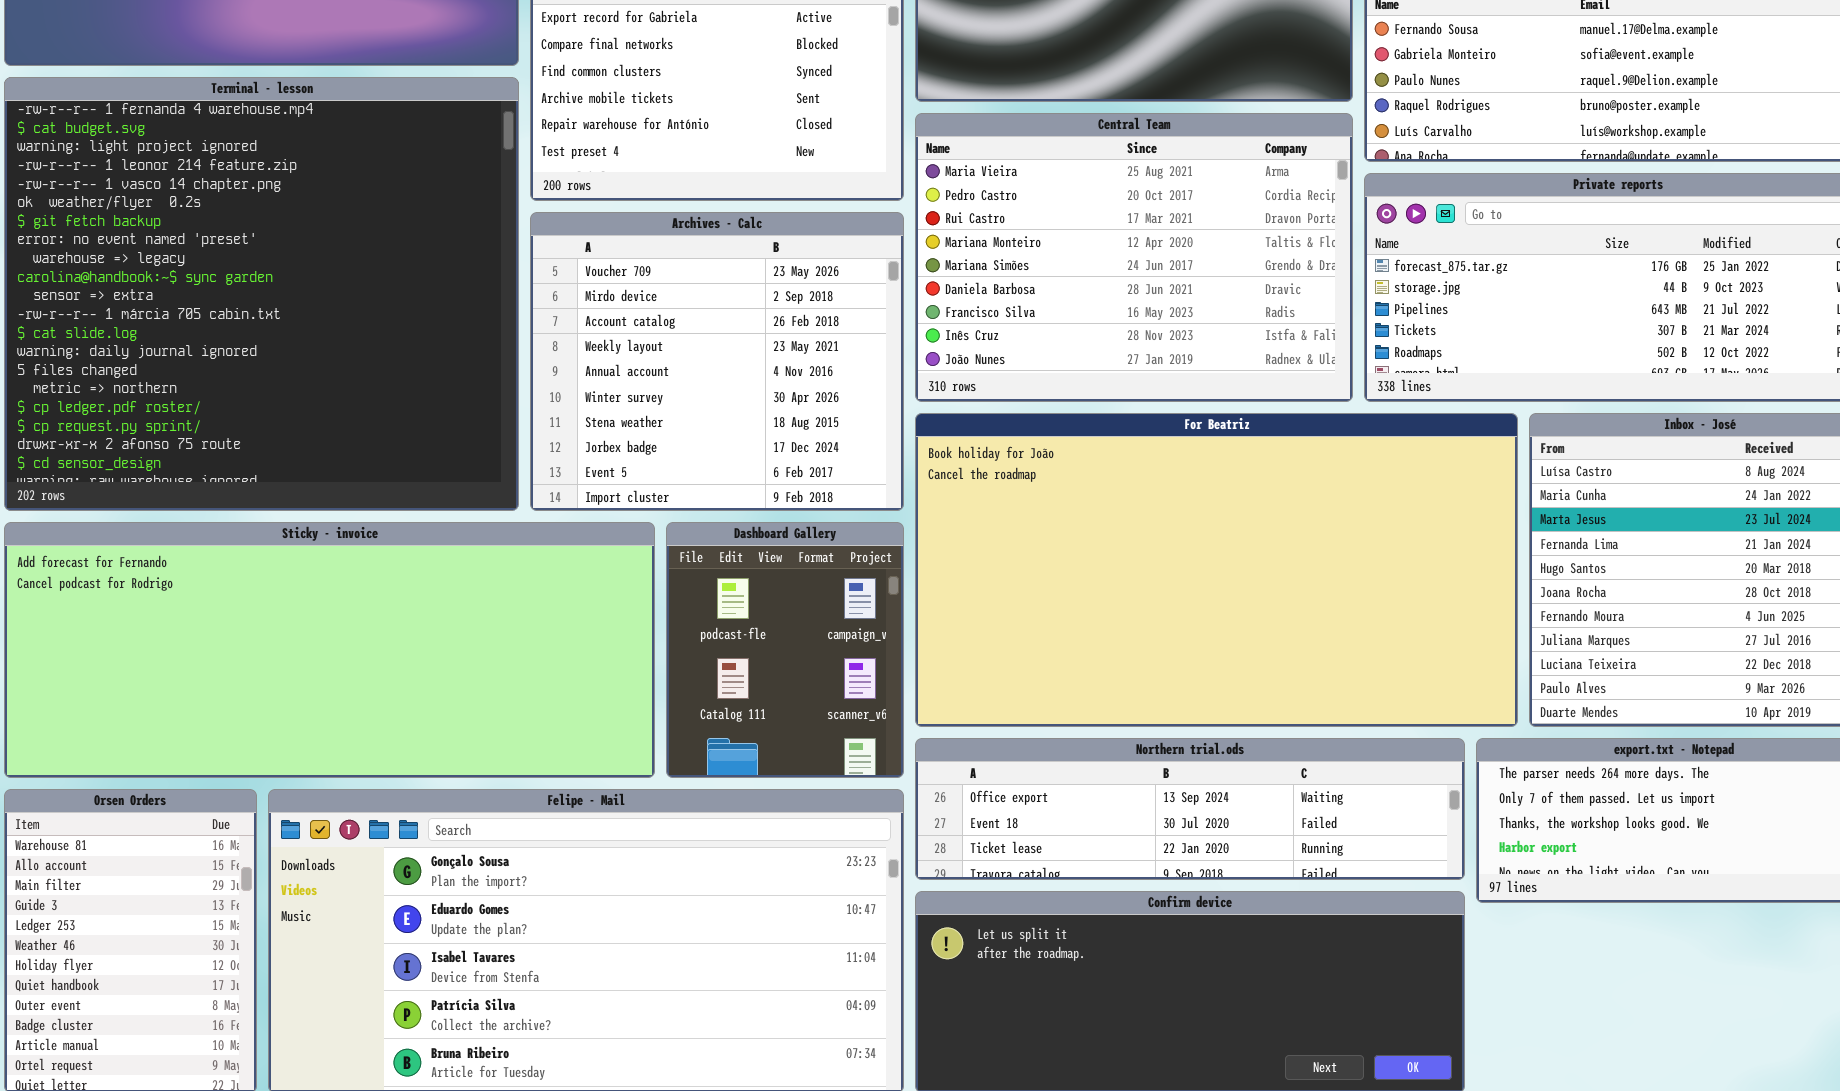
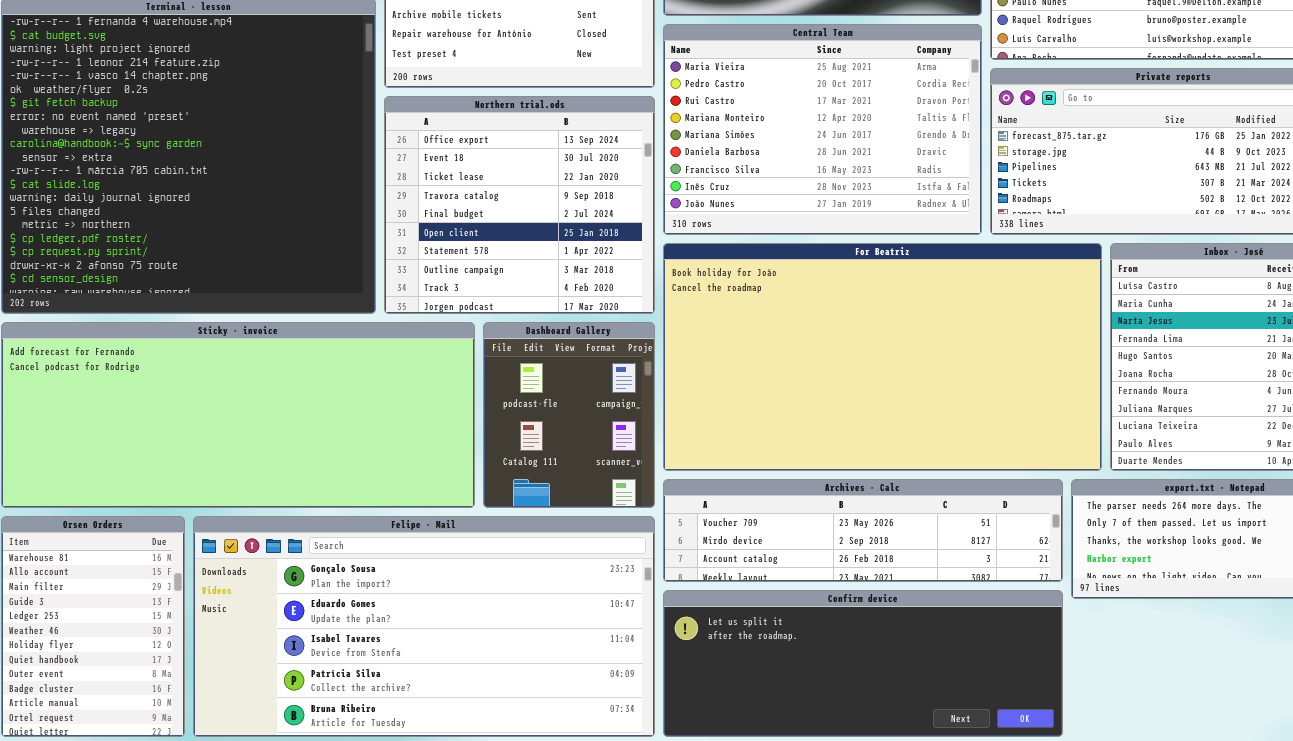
Archives - Calc: [530,212,904,511] -> [663,479,1063,582], moved, resized
Northern trial.ods: [915,738,1465,880] -> [384,96,655,314], moved, resized

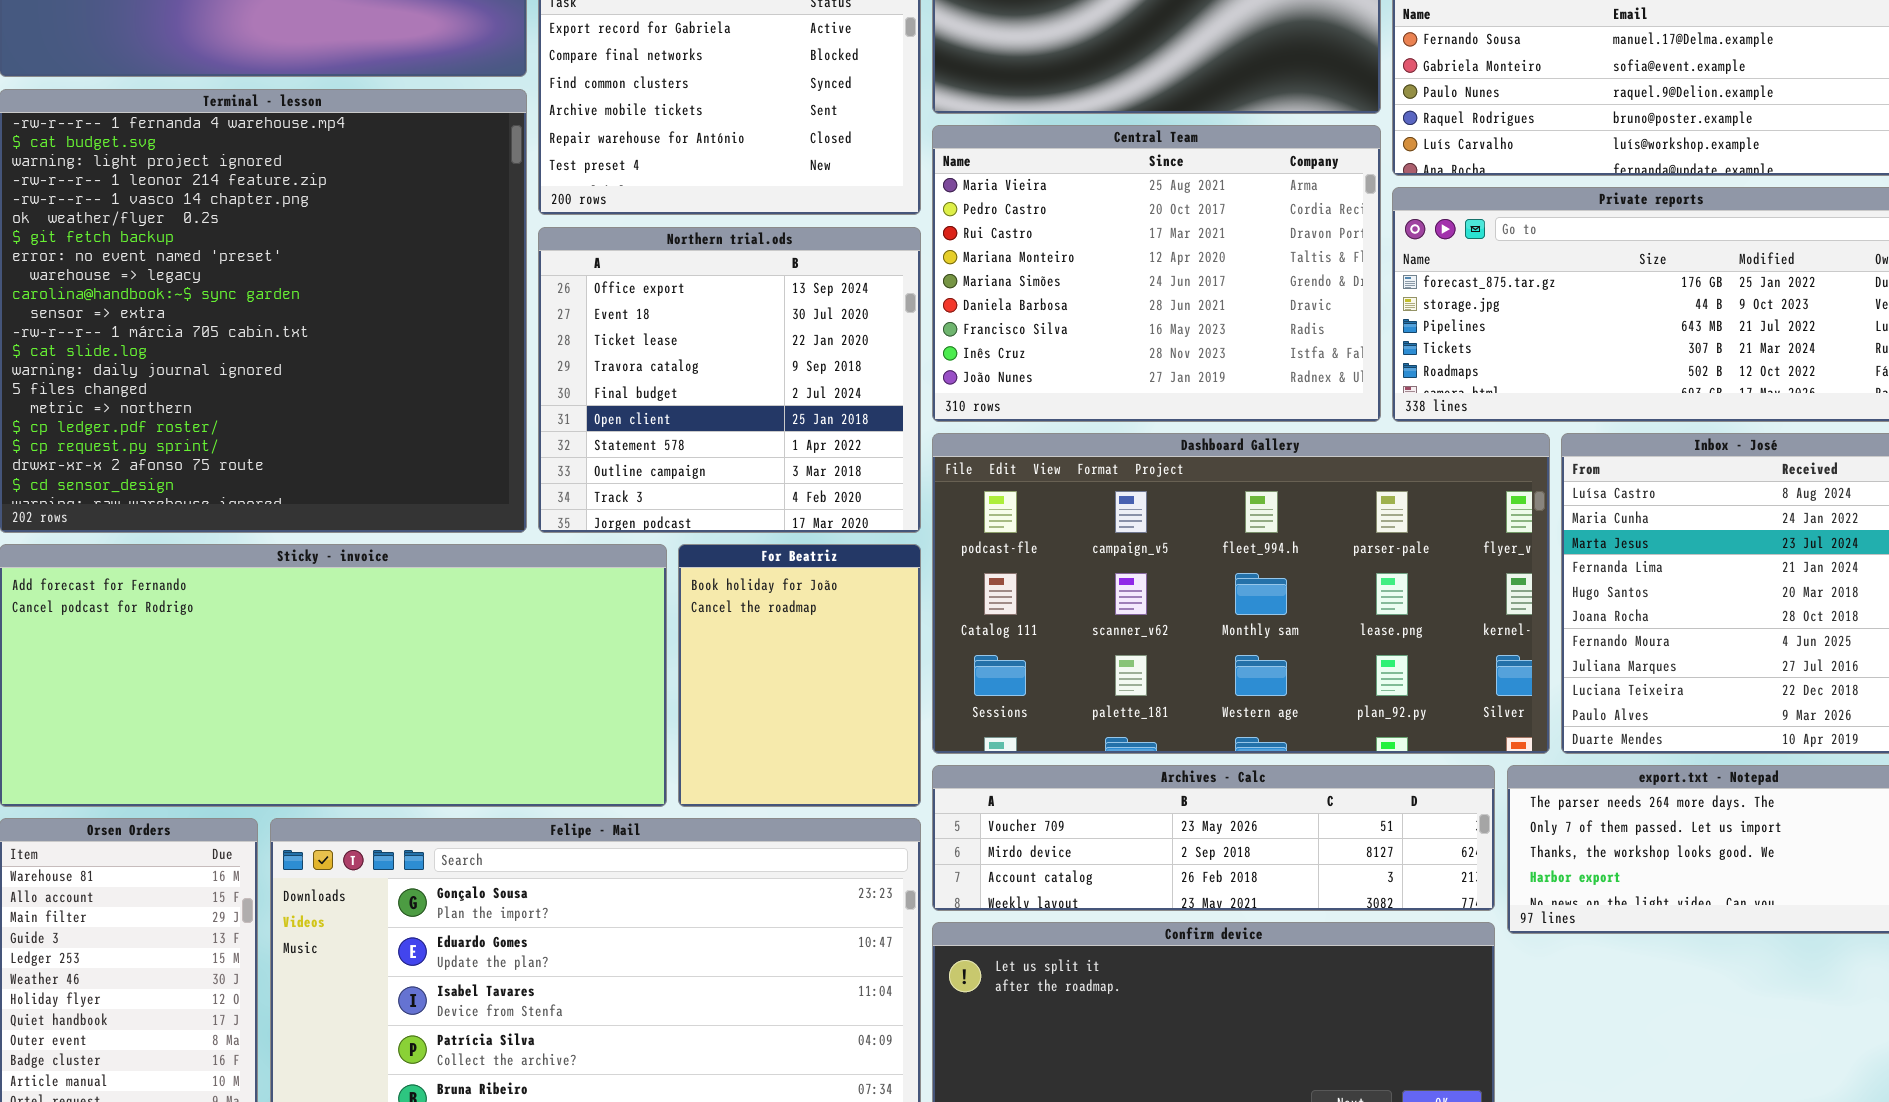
For Beatriz: [663,243,1102,471] -> [678,544,921,807], moved, resized
Dashboard Gallery: [483,322,655,508] -> [932,433,1550,754], moved, resized

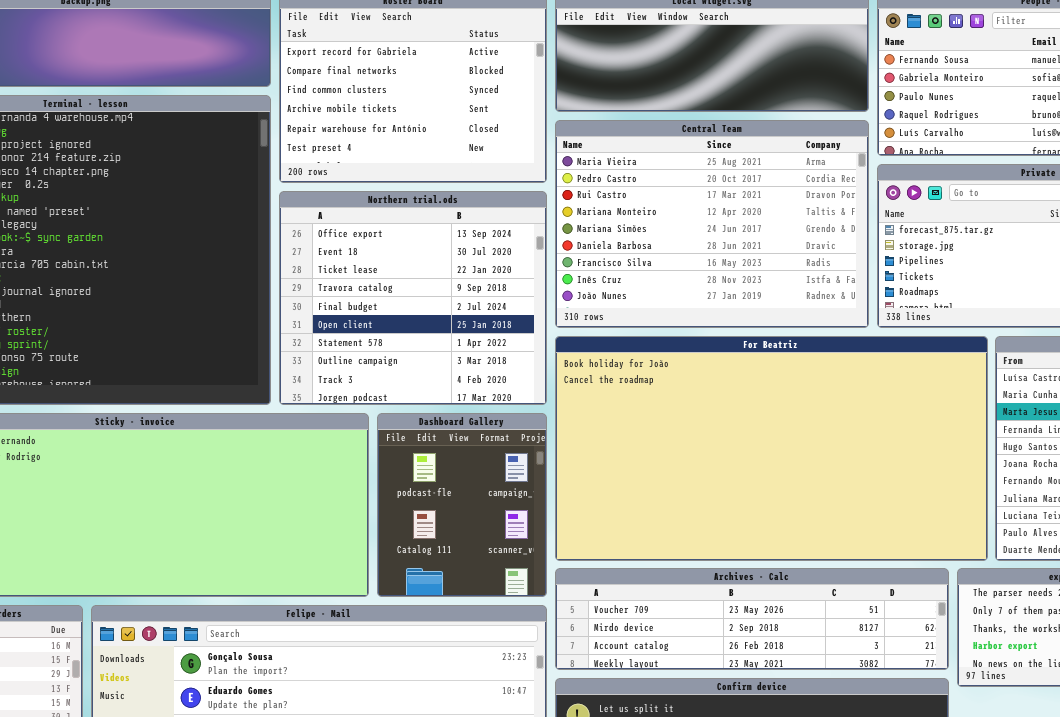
Dashboard Gallery: [932,433,1550,754] -> [377,413,547,597], moved, resized
For Beatriz: [678,544,921,807] -> [555,336,988,561], moved, resized

